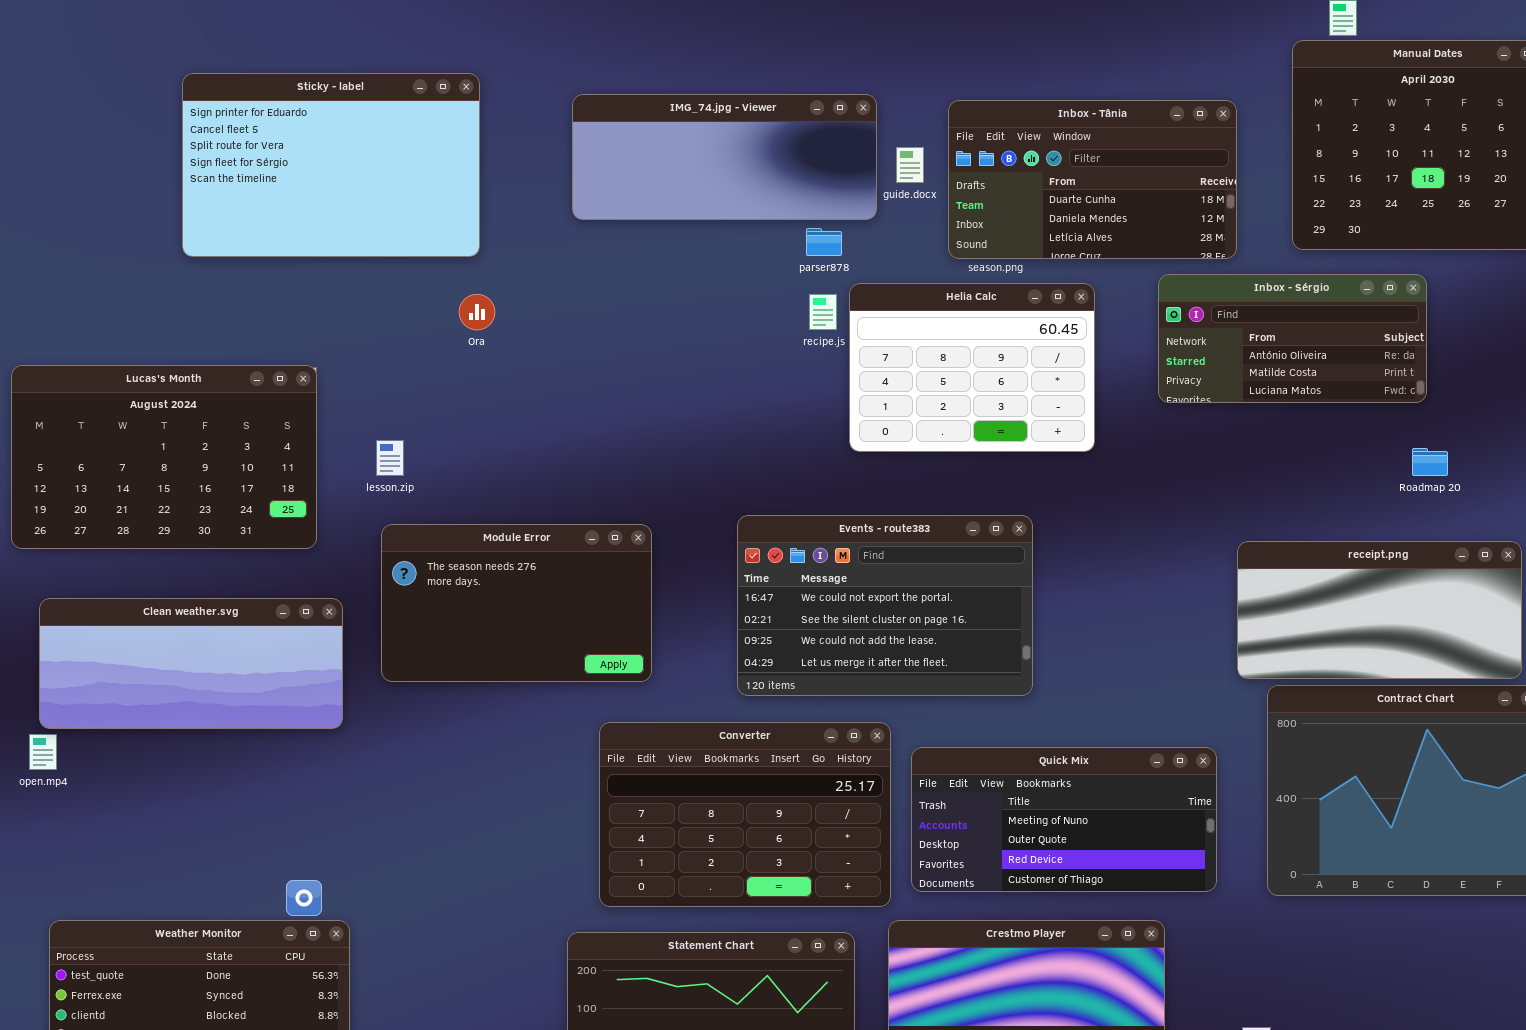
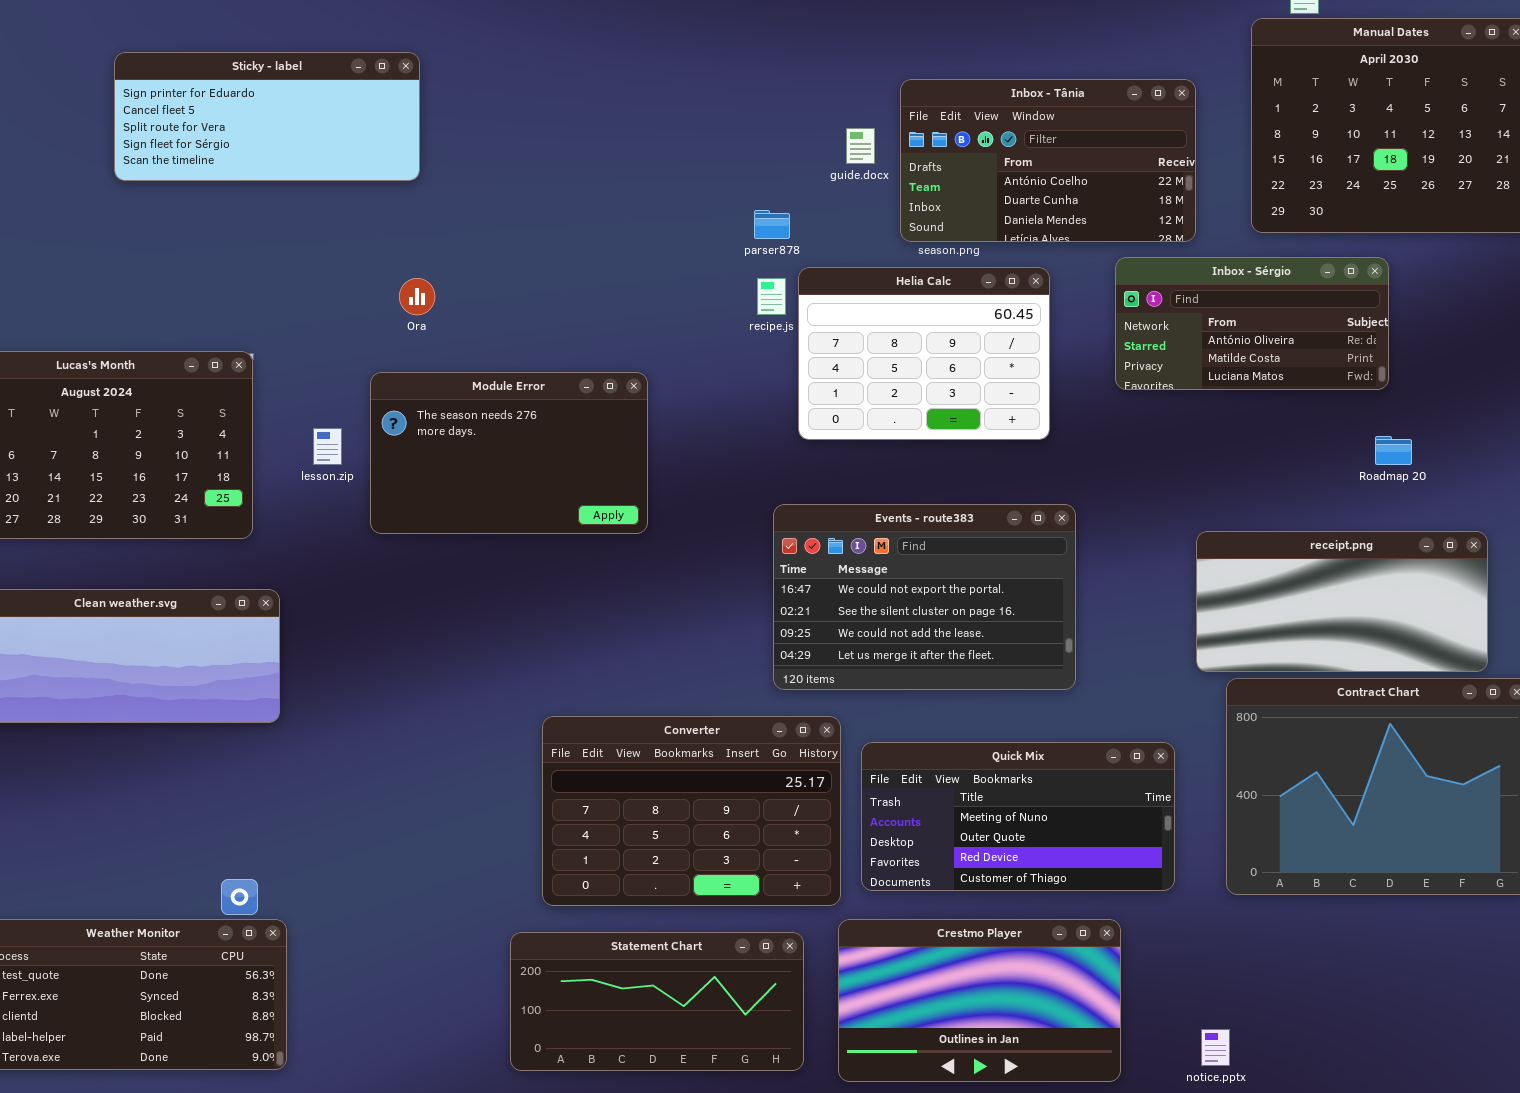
Sticky - label: [182,73,480,257] -> [114,52,420,181], resized
IMG_74.jpg - Viewer: [572,94,877,220] -> none, closed
Inbox - Tânia: [948,100,1237,259] -> [900,79,1196,242], scrolled up 1 row
Events - route383: [737,515,1033,696] -> [773,504,1076,690], moved
Module Error: [381,524,652,682] -> [370,372,648,534], moved

